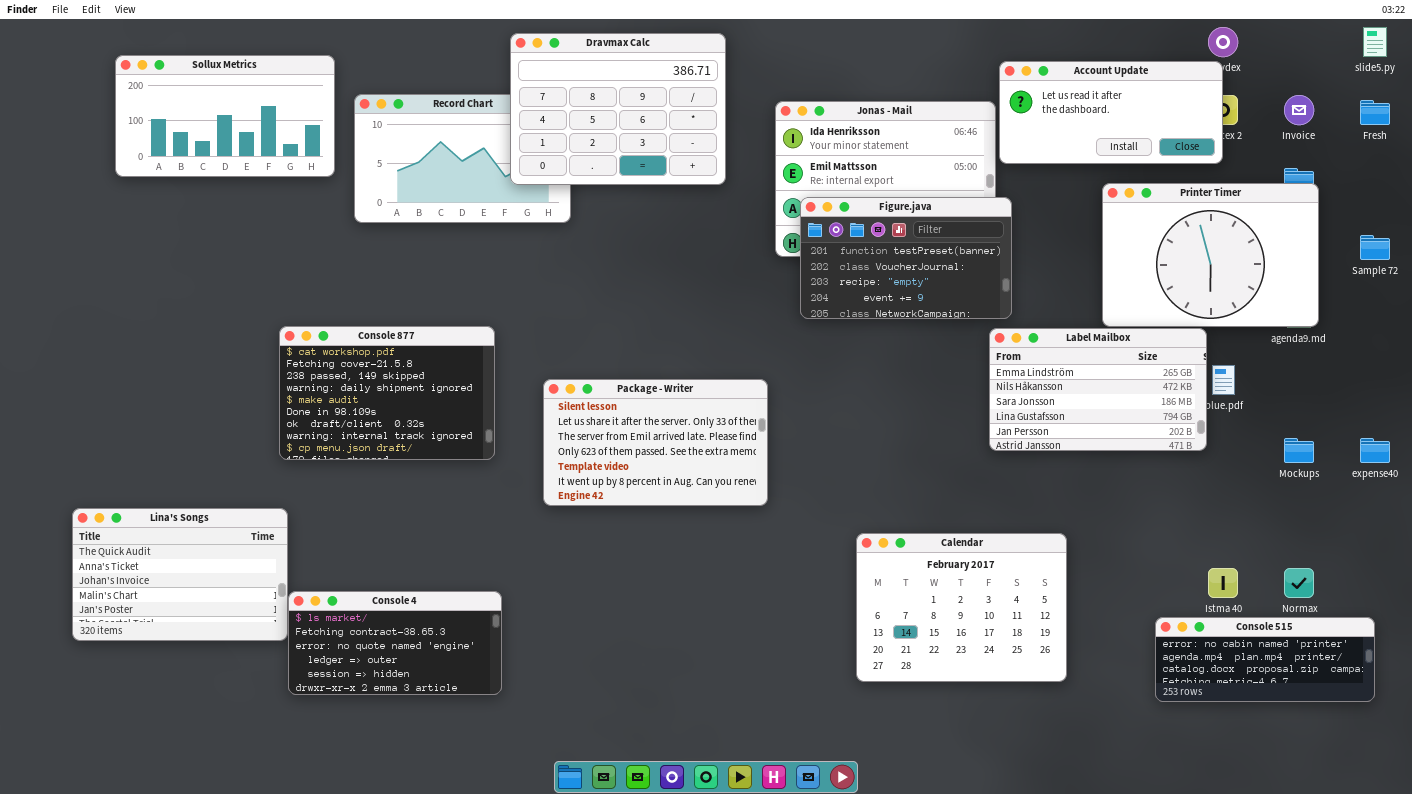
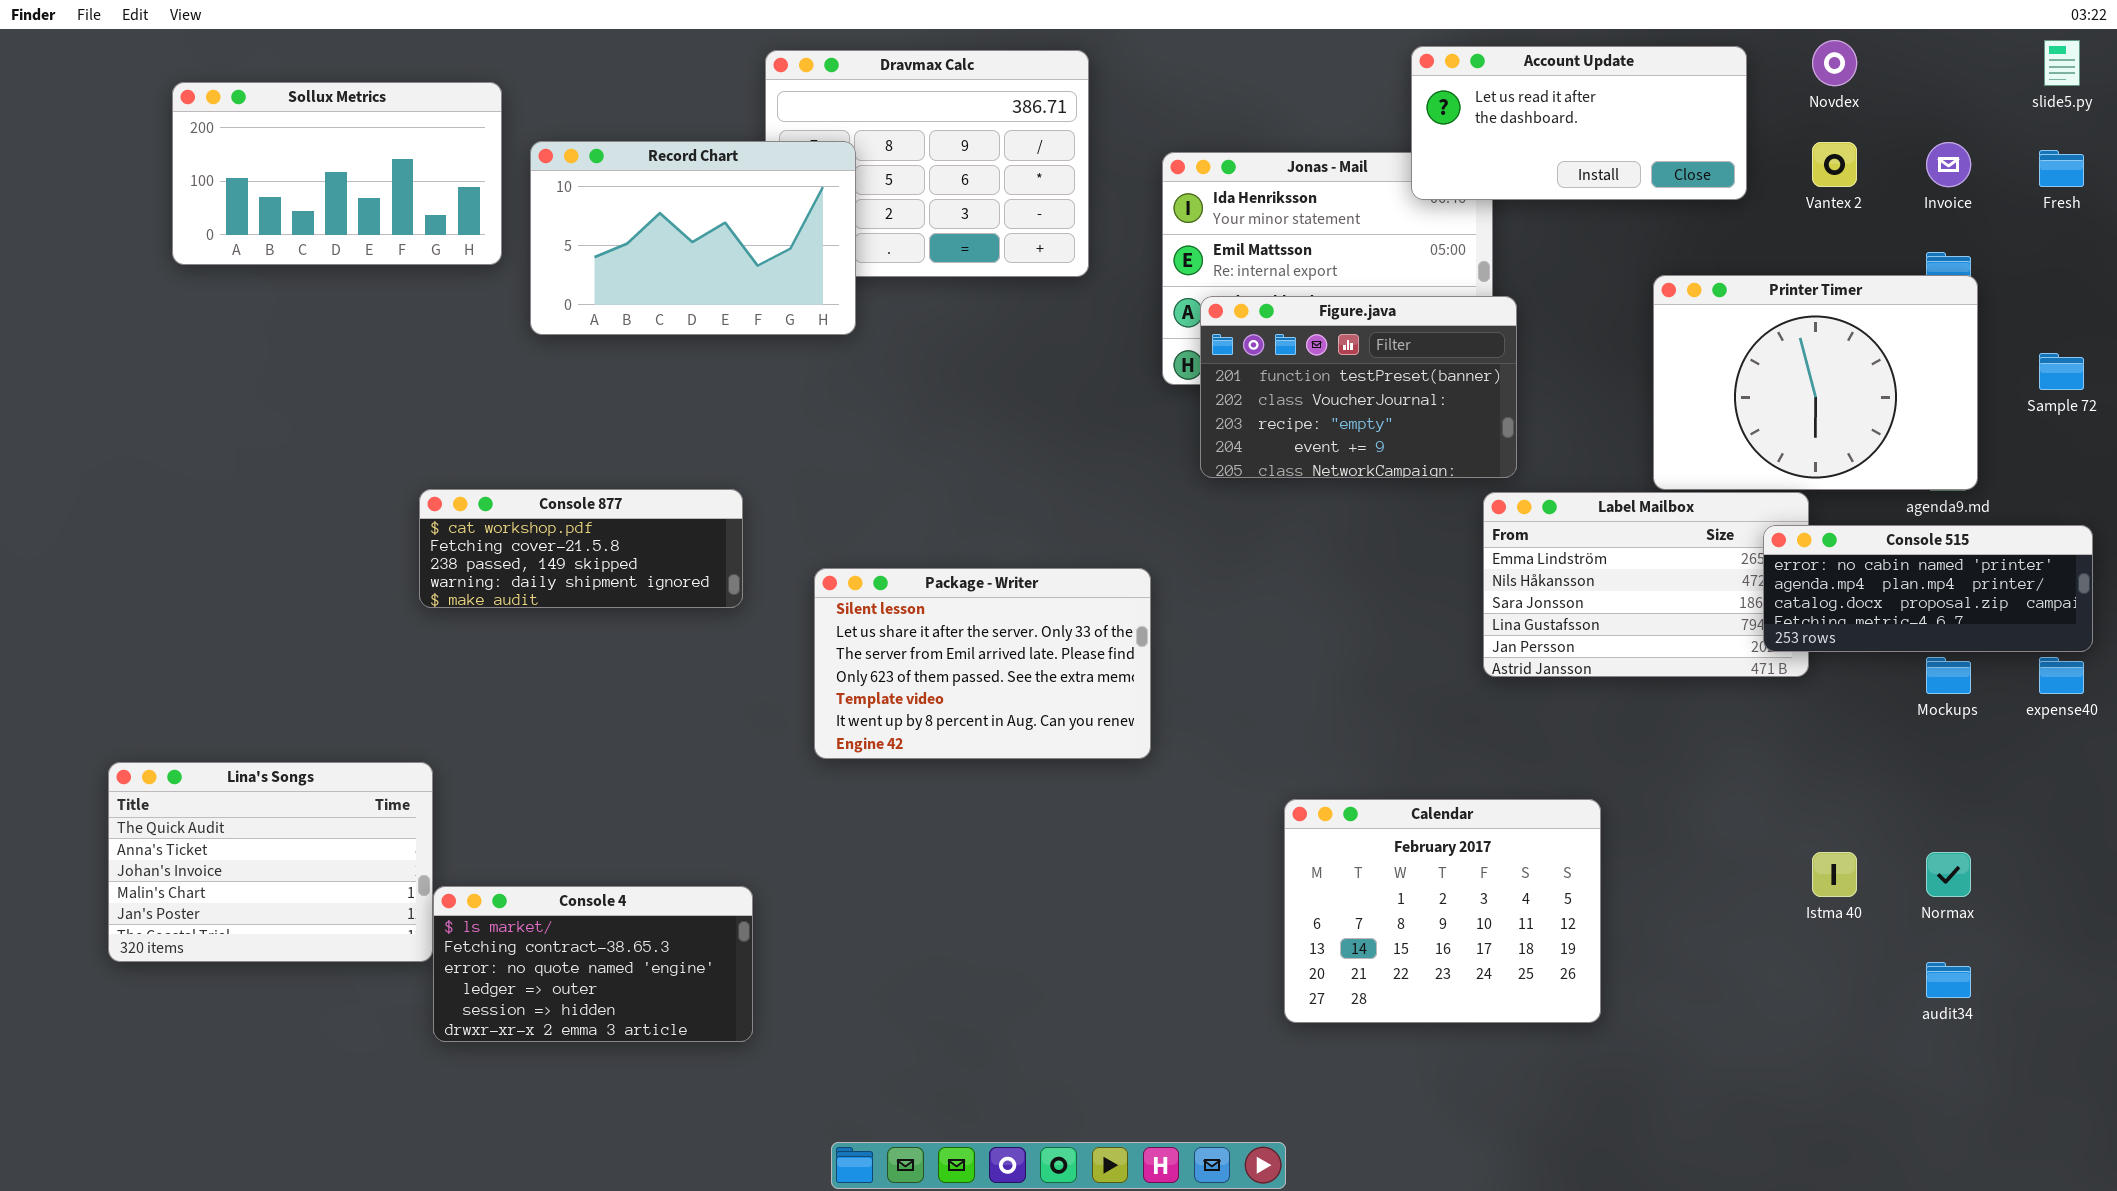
Account Update: [999,61,1223,164] -> [1411,46,1747,200], moved
Record Chart: [354,94,571,223] -> [530,141,856,335], raised
Console 877: [279,326,495,460] -> [419,489,743,608], resized
Console 515: [1155,617,1375,702] -> [1763,525,2093,652], moved

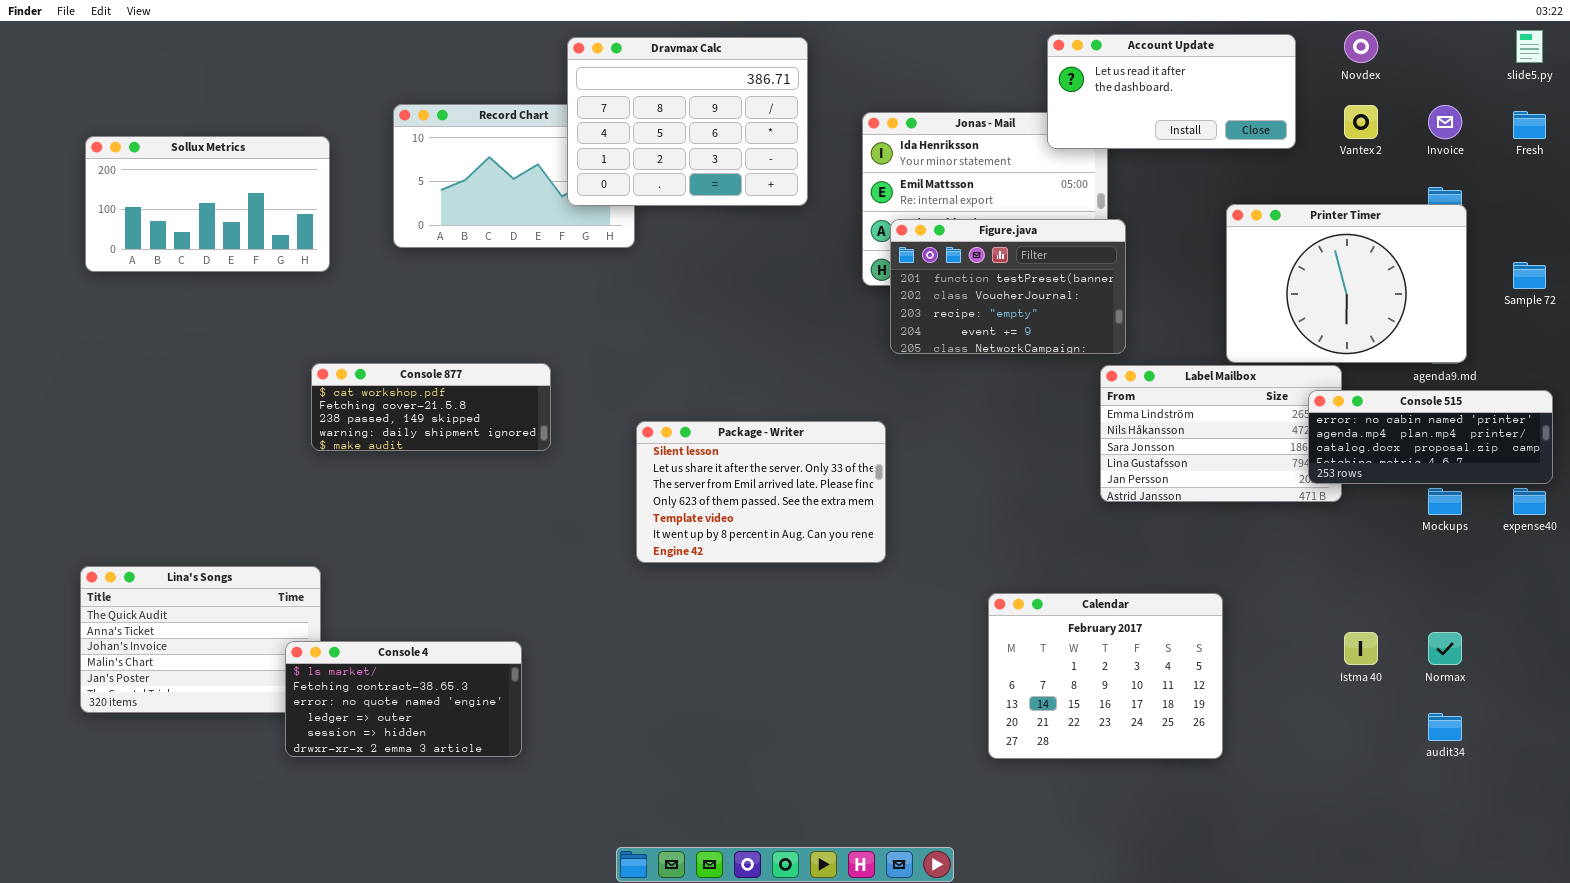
Dravmax Calc: [765,50,1089,277] -> [567,37,808,206], raised
Sollux Metrics: [172,82,502,265] -> [85,136,330,272], moved
Package - Writer: [814,568,1151,759] -> [636,421,886,563], moved
Calendar: [1284,799,1601,1023] -> [988,593,1223,759], moved
Console 4: [433,886,753,1042] -> [285,641,522,757], moved

